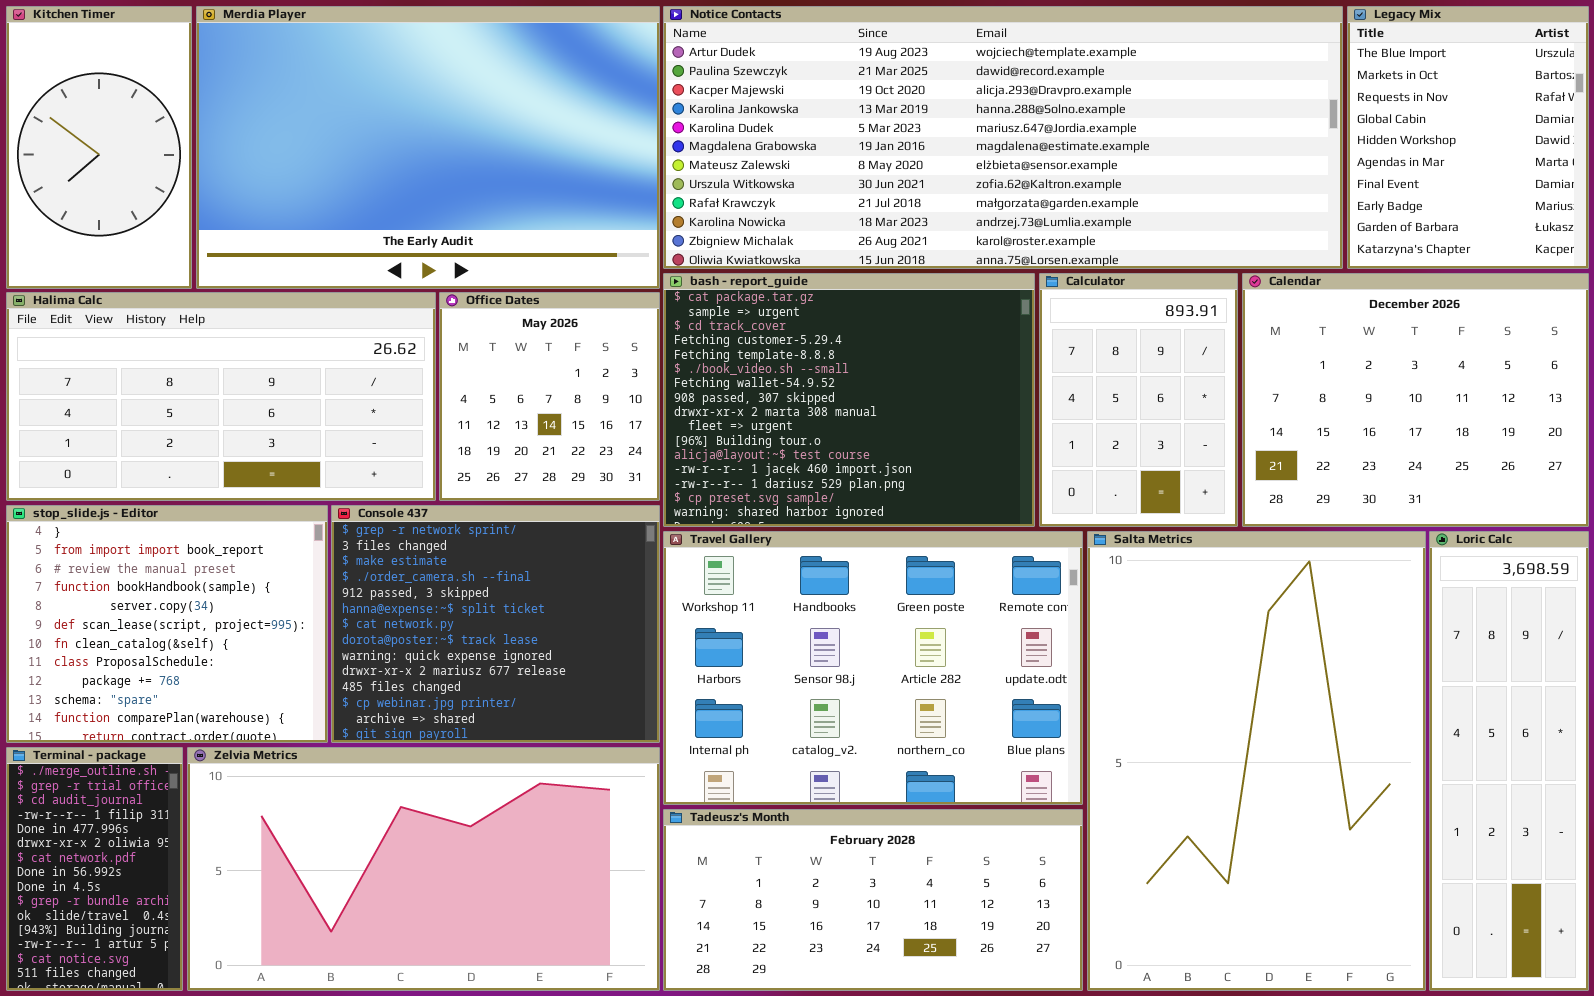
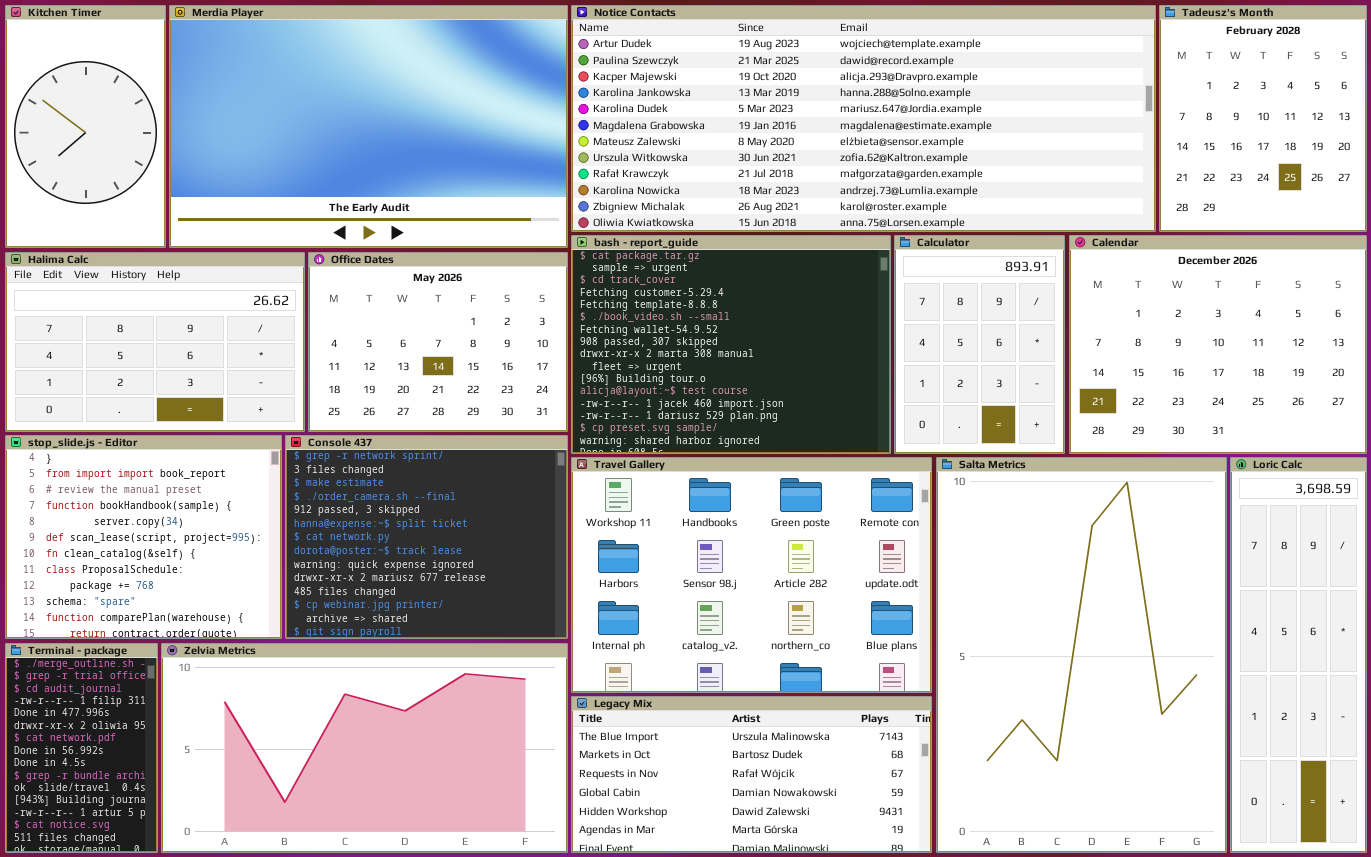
Legacy Mix: [1347,6,1589,269] -> [571,696,932,853], moved, resized
Halima Calc: [6,292,436,501] -> [5,252,305,432], resized
Office Dates: [439,292,660,501] -> [308,252,568,432], resized
Tadeusz's Month: [663,809,1083,991] -> [1159,5,1367,232], moved, resized

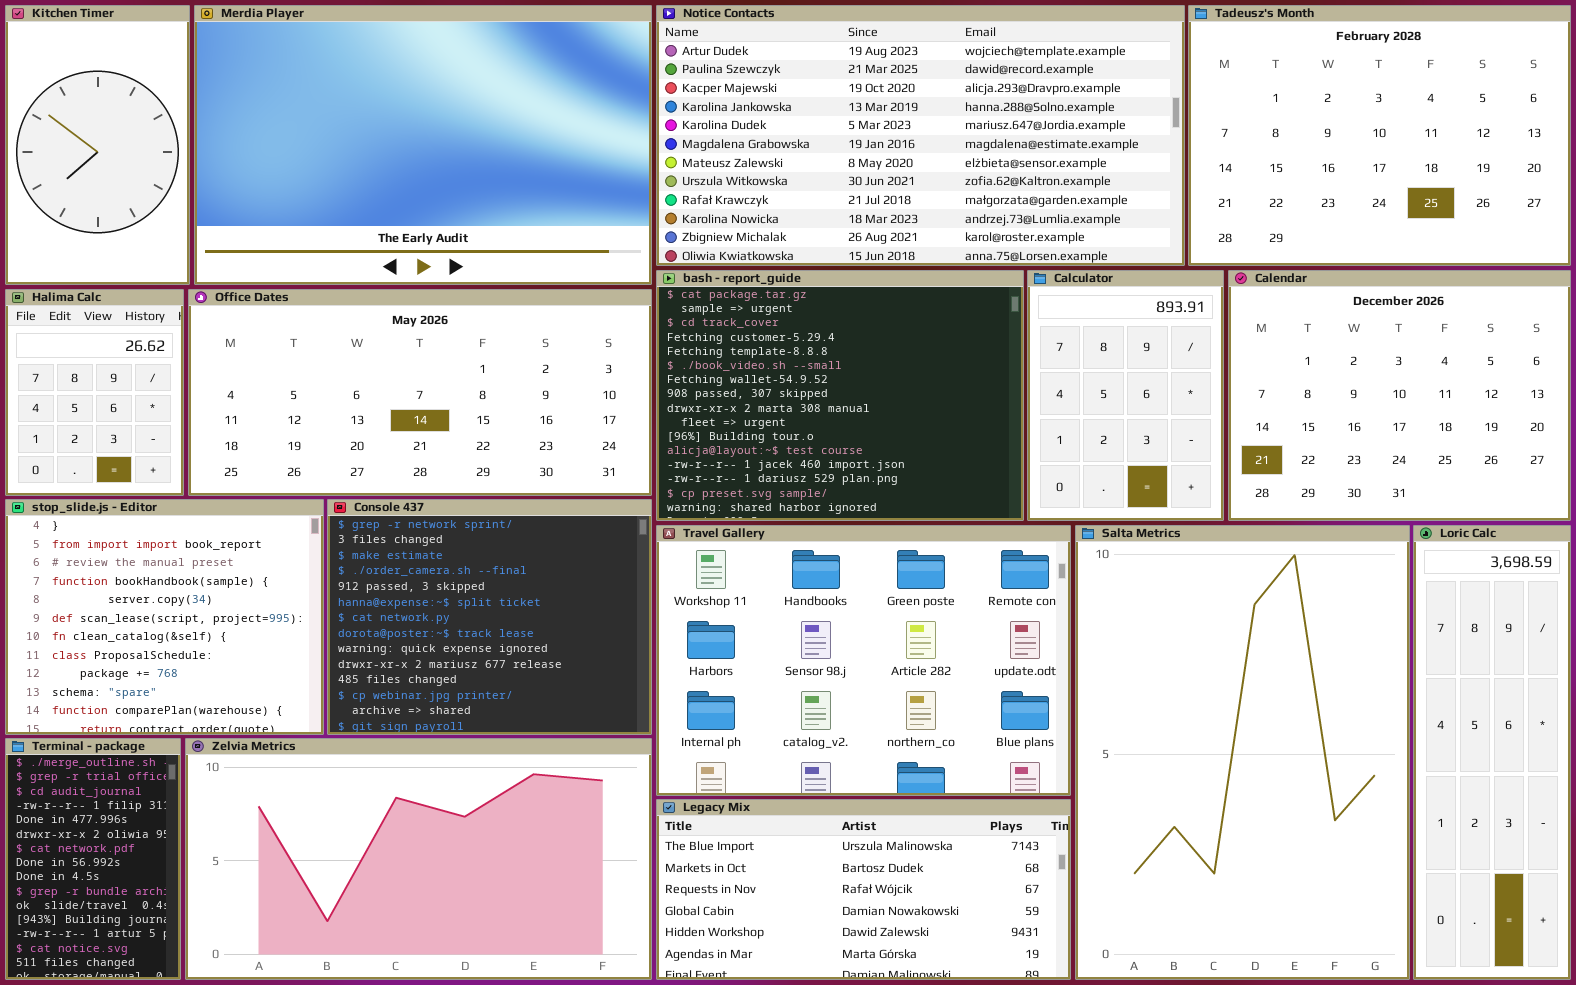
Notice Contacts: [571,5,1156,232] -> [656,5,1185,266], resized
Tadeusz's Month: [1159,5,1367,232] -> [1188,5,1571,266], resized
Halima Calc: [5,252,305,432] -> [5,289,184,496], resized
Office Dates: [308,252,568,432] -> [188,289,652,496], resized

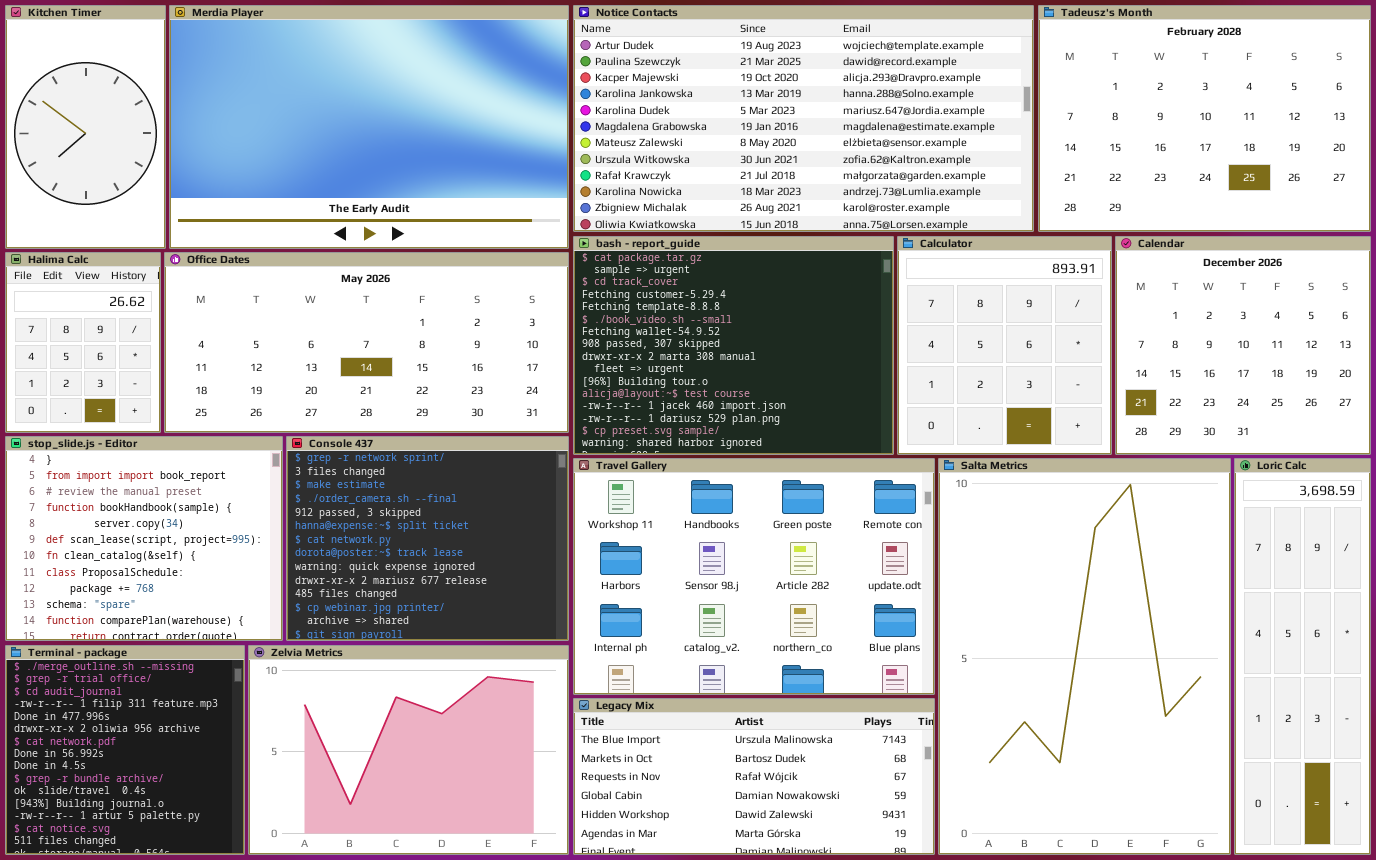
Calculator: [1027,270,1224,521] -> [897,236,1112,455], resized
Calendar: [1228,270,1571,521] -> [1115,236,1371,455], resized
Terminal - package: [5,738,181,980] -> [5,645,245,855], resized
Zelvia Metrics: [185,738,652,980] -> [248,645,569,855], resized

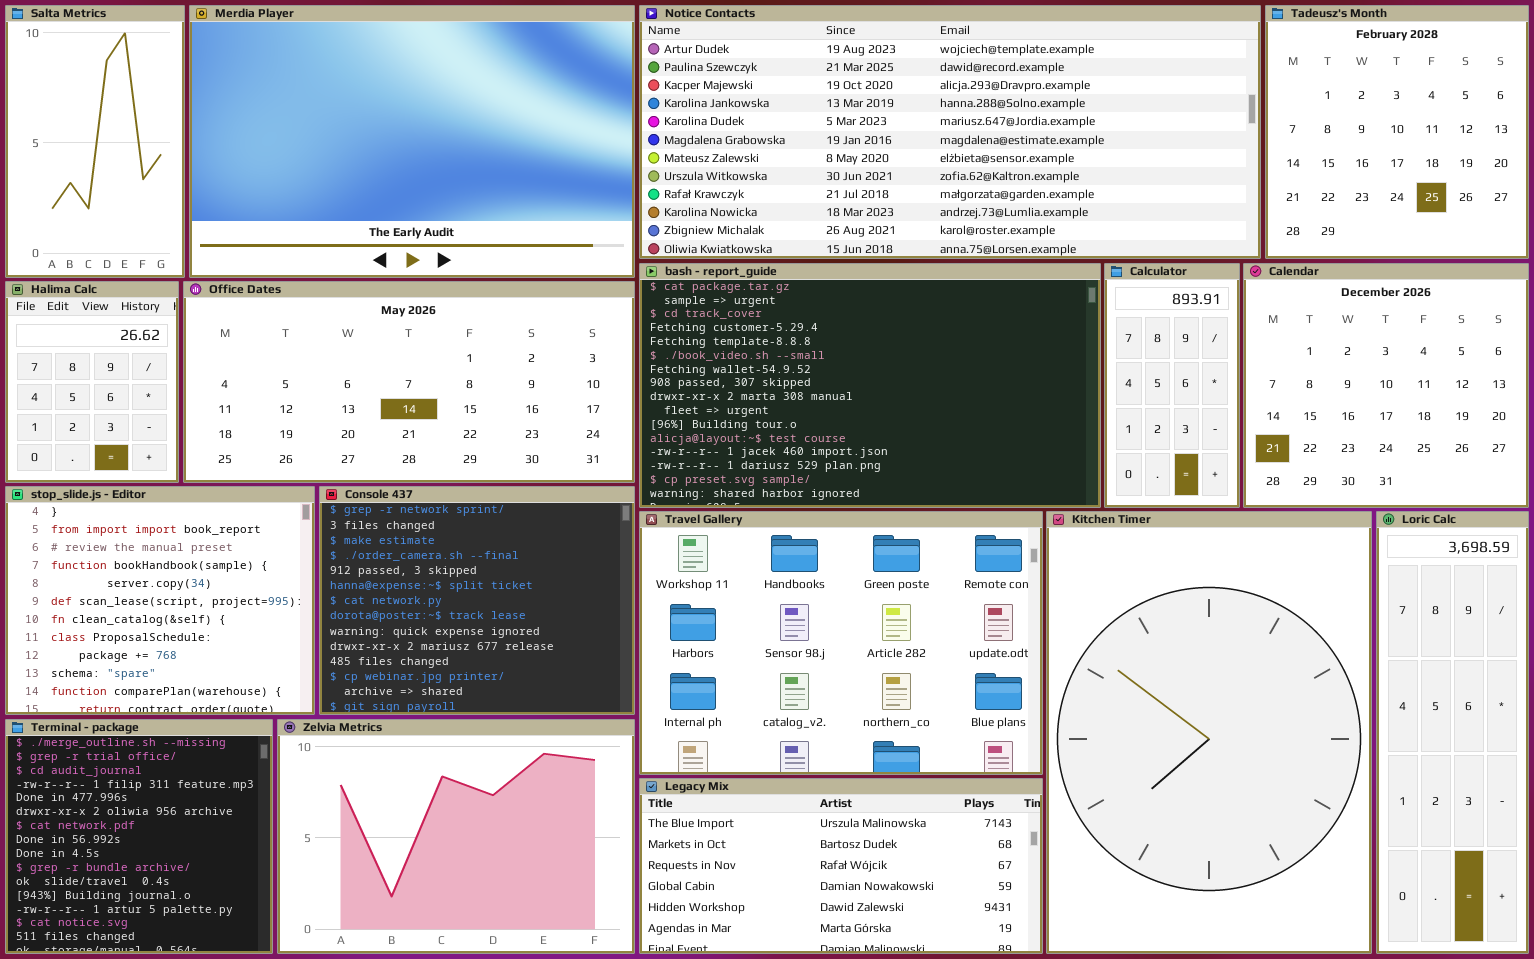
Kitchen Timer: [5,5,166,249] -> [1046,511,1372,954], moved, resized
Notice Contacts: [573,5,1034,232] -> [639,5,1261,259], resized
Tadeusz's Month: [1038,5,1371,232] -> [1265,5,1529,259], resized
bash - report_guide: [573,236,894,455] -> [639,263,1101,508], resized
Calculator: [897,236,1112,455] -> [1104,263,1240,508], resized
Salta Metrics: [938,458,1231,855] -> [5,5,185,278], moved, resized

